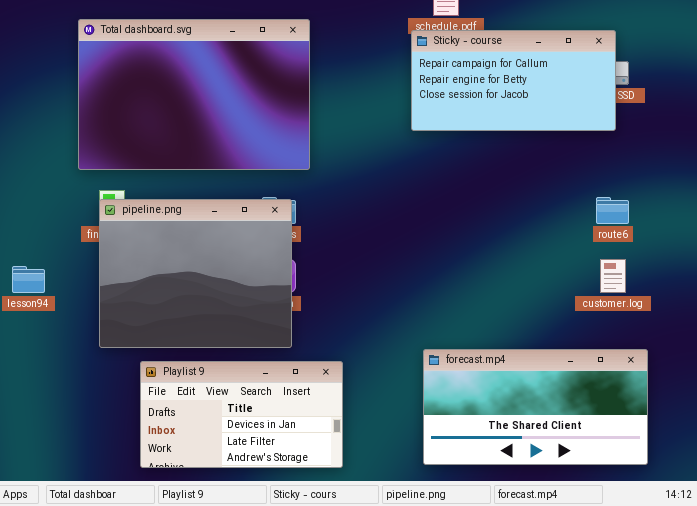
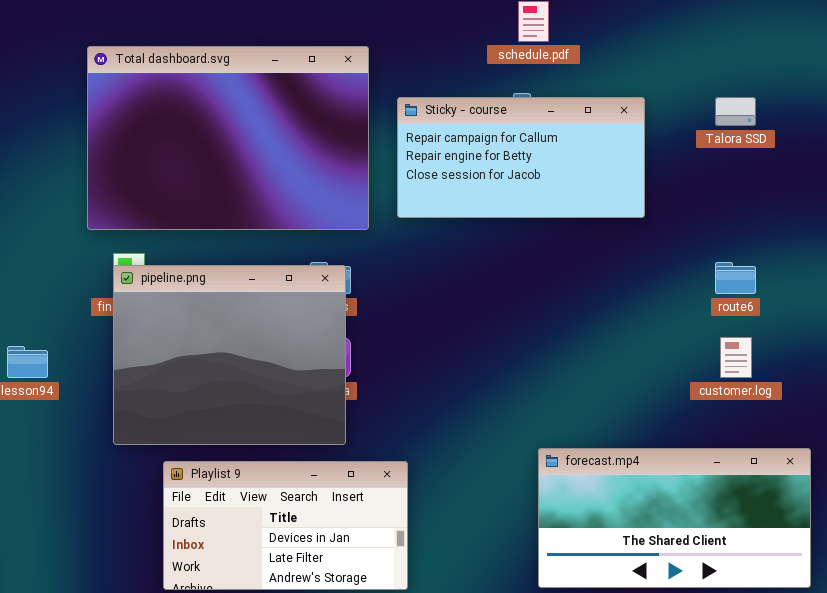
Sticky - course: [411,30,616,131] -> [397,97,645,218], moved
forecast.mp4: [423,349,648,465] -> [538,448,811,588], moved

